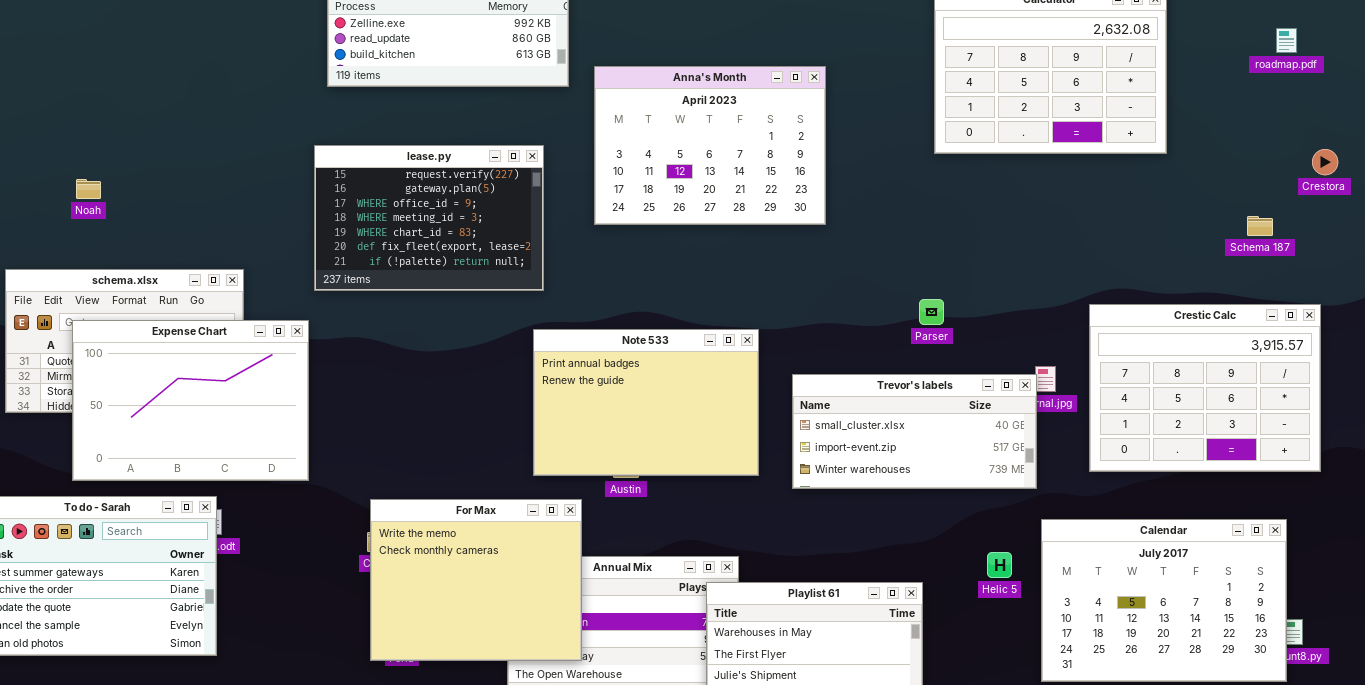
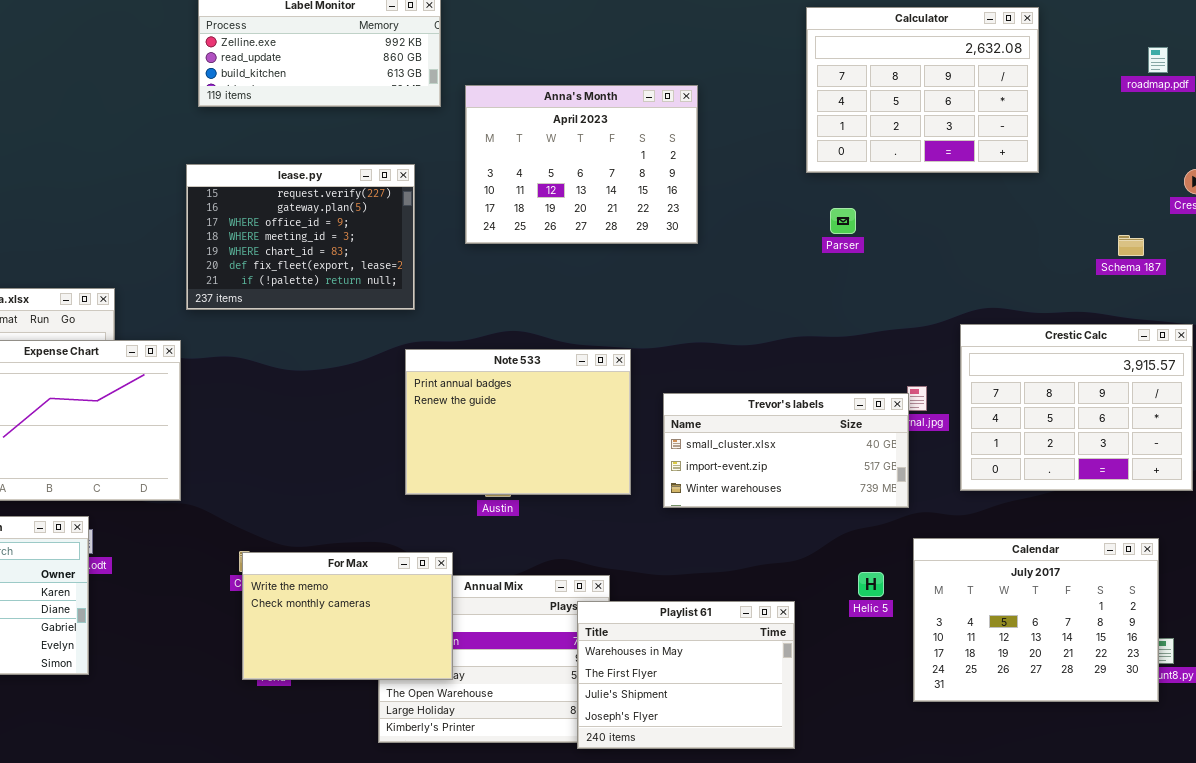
Parser: [919,299,944,325] -> [830,208,856,234], moved
For Max: [370,499,582,661] -> [242,552,453,680], resized

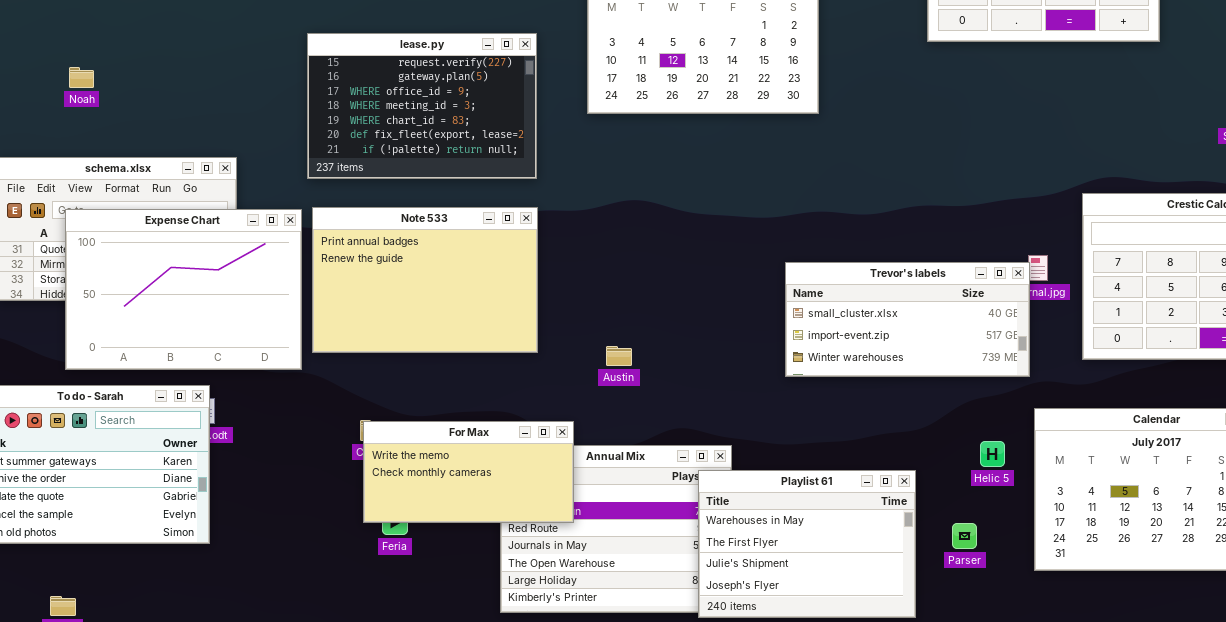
Parser: [830,208,856,234] -> [952,523,977,549], moved
Note 533: [405,349,631,495] -> [312,207,538,353], moved
For Max: [242,552,453,680] -> [363,421,574,523], resized

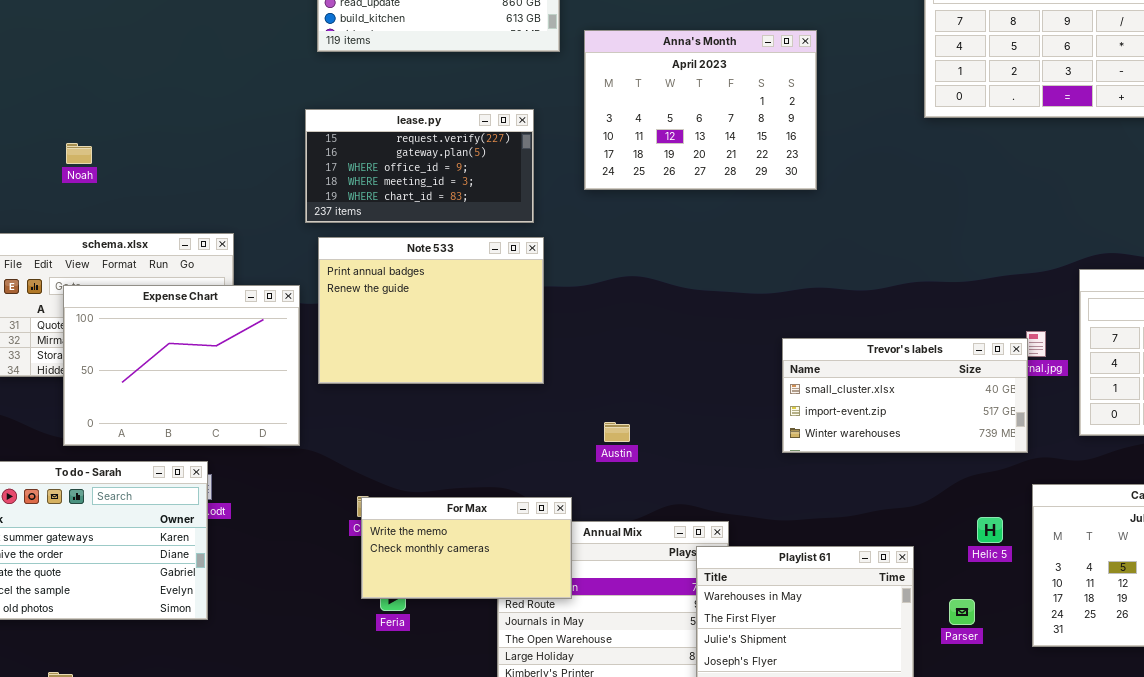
lease.py: [307,33,537,179] -> [305,109,534,223], resized
Note 533: [312,207,538,353] -> [318,237,544,384], moved

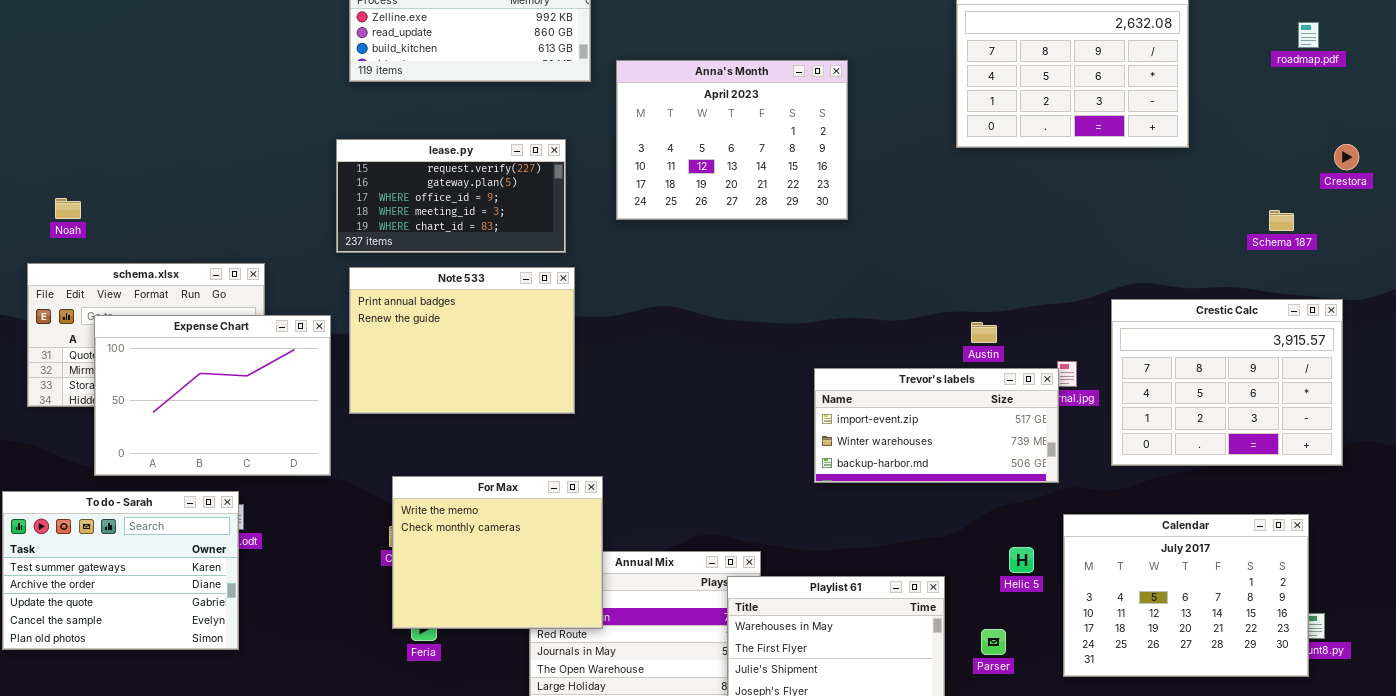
Noah: [66,143,92,164] -> [55,198,81,219], moved
Trevor's labels: [782,338,1028,453] -> [814,368,1059,483], scrolled down 1 row
Austin: [604,422,630,442] -> [971,322,997,343], moved
For Max: [361,497,572,599] -> [392,476,603,629], resized

